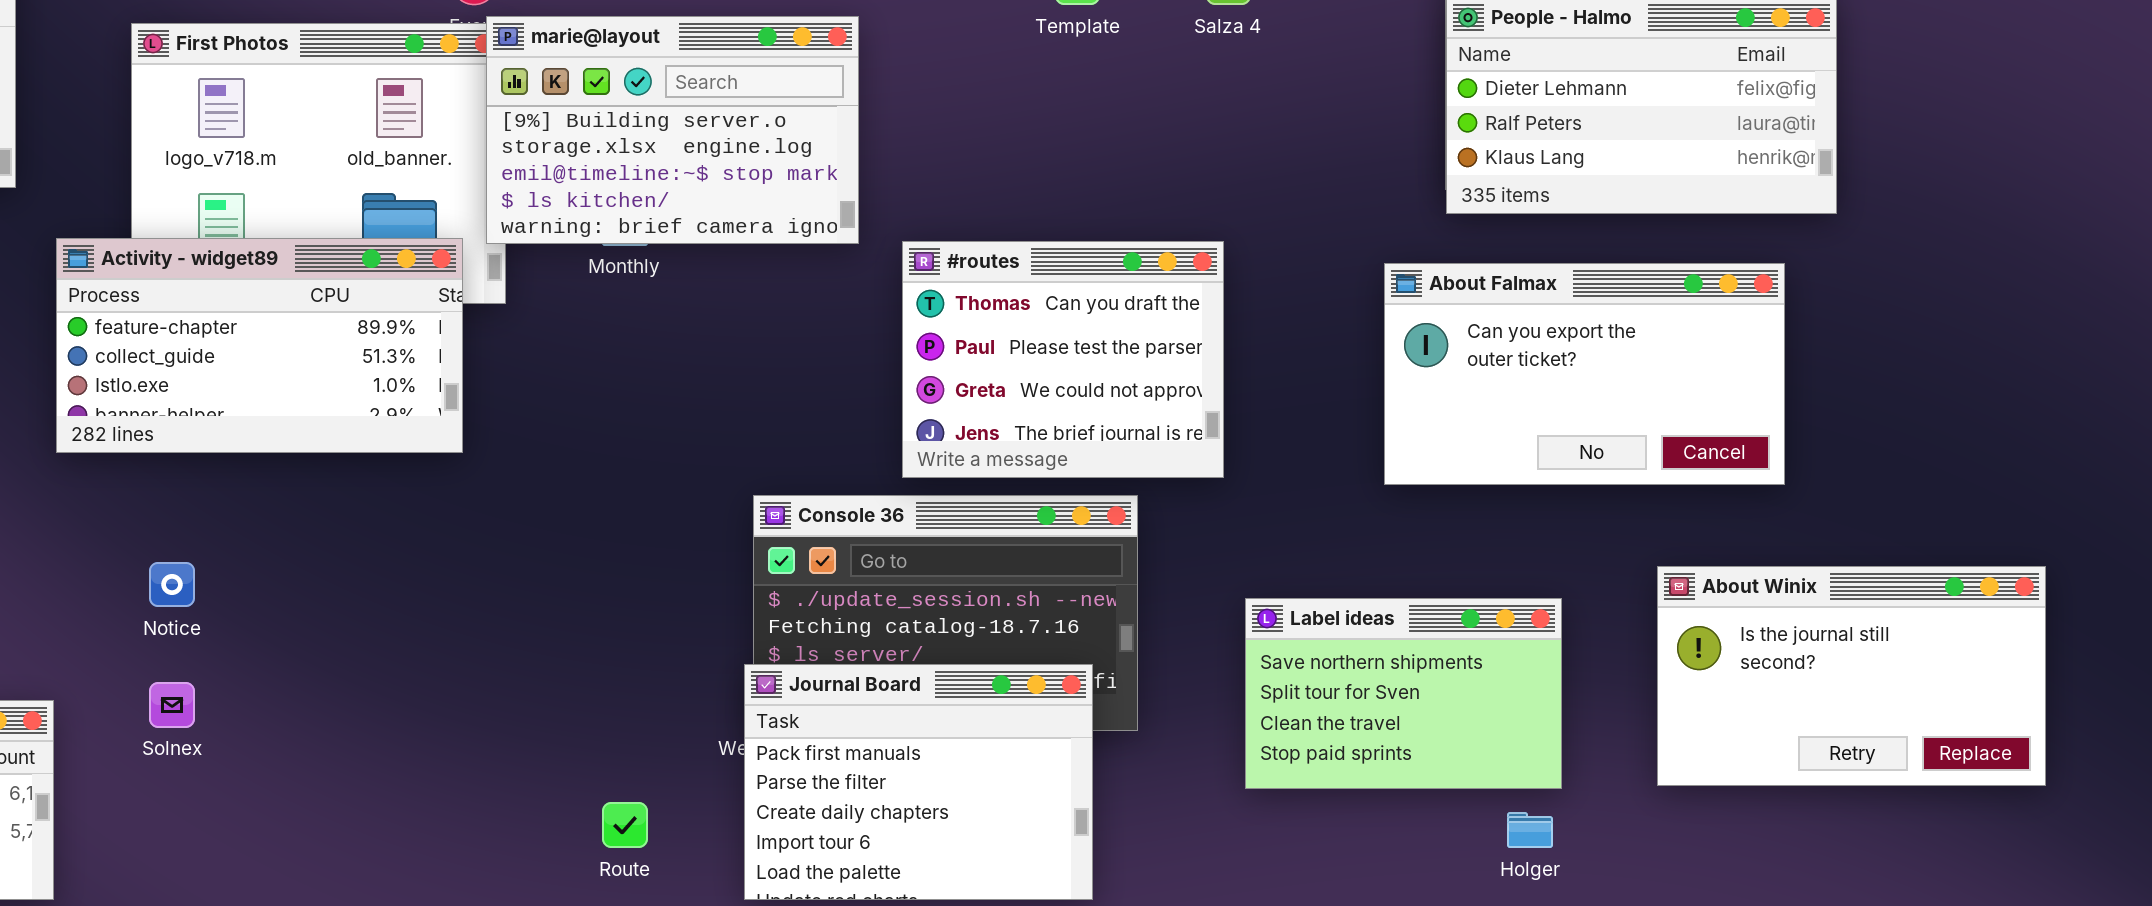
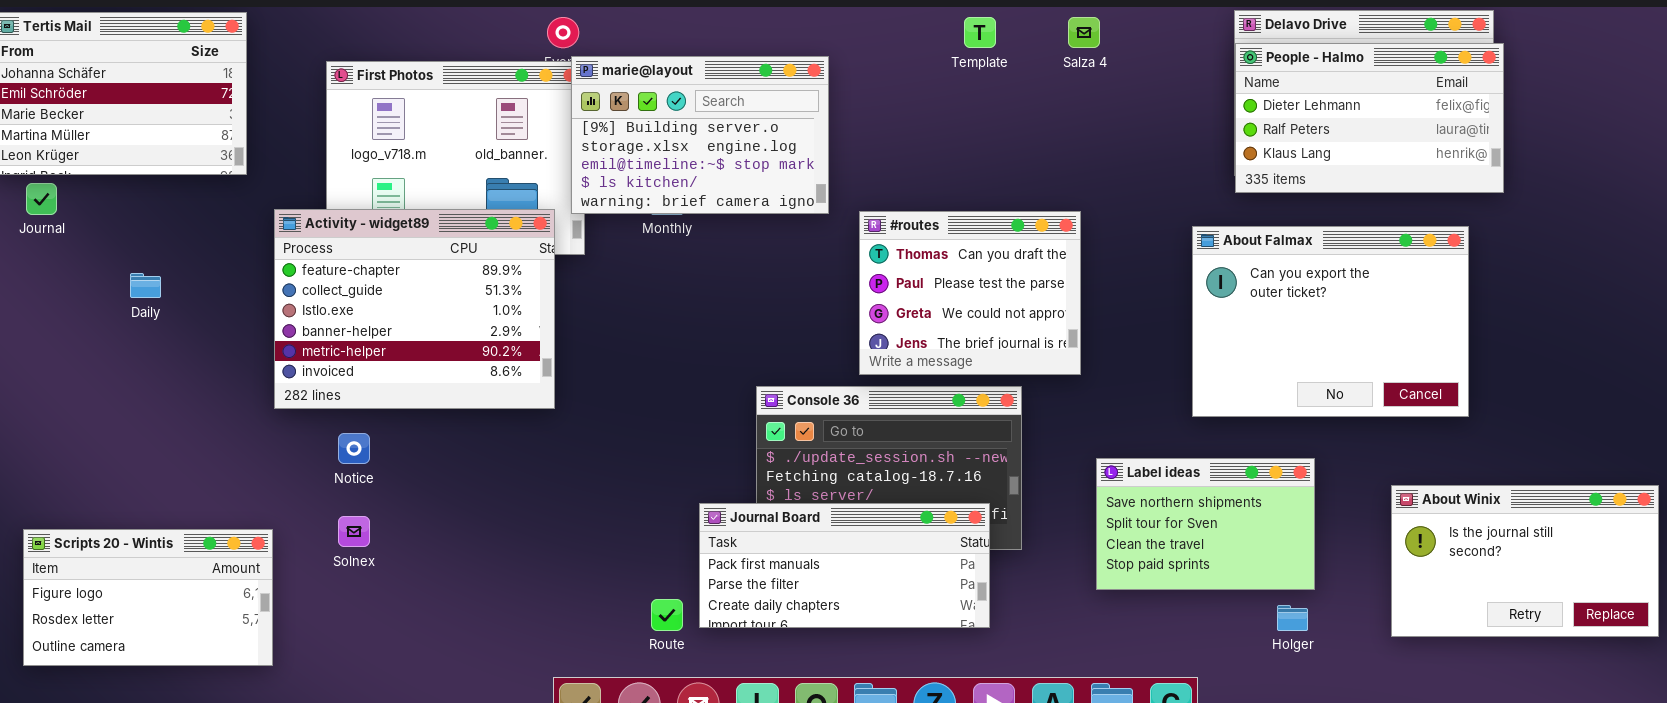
Activity - widget89: [56,238,463,453] -> [274,209,555,409], resized
About Falmax: [1384,263,1785,485] -> [1192,226,1469,417], resized
About Winix: [1657,566,2046,786] -> [1391,485,1659,637], moved
Journal Board: [744,664,1093,900] -> [699,503,990,628], resized

